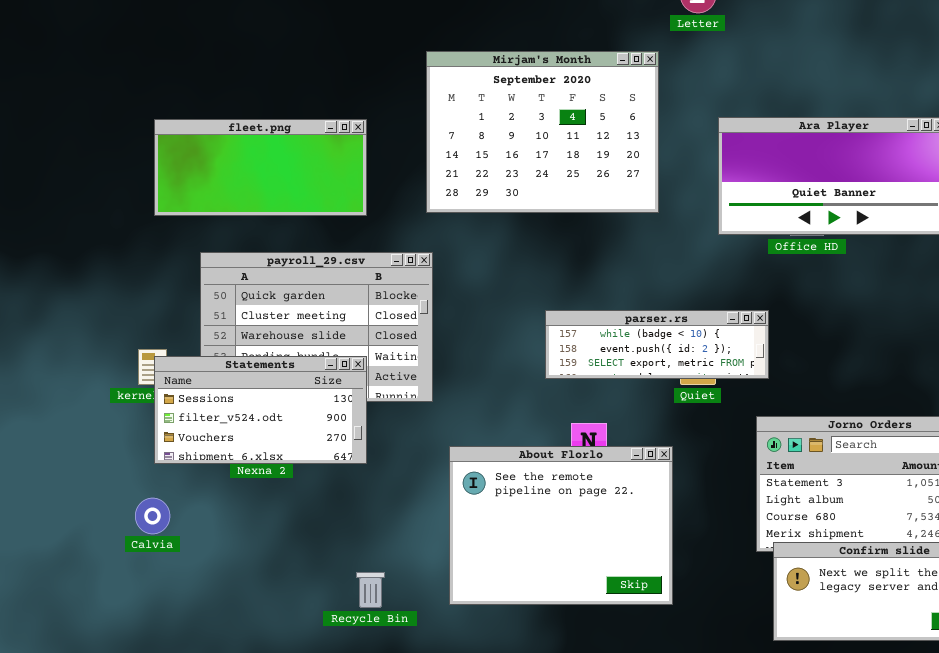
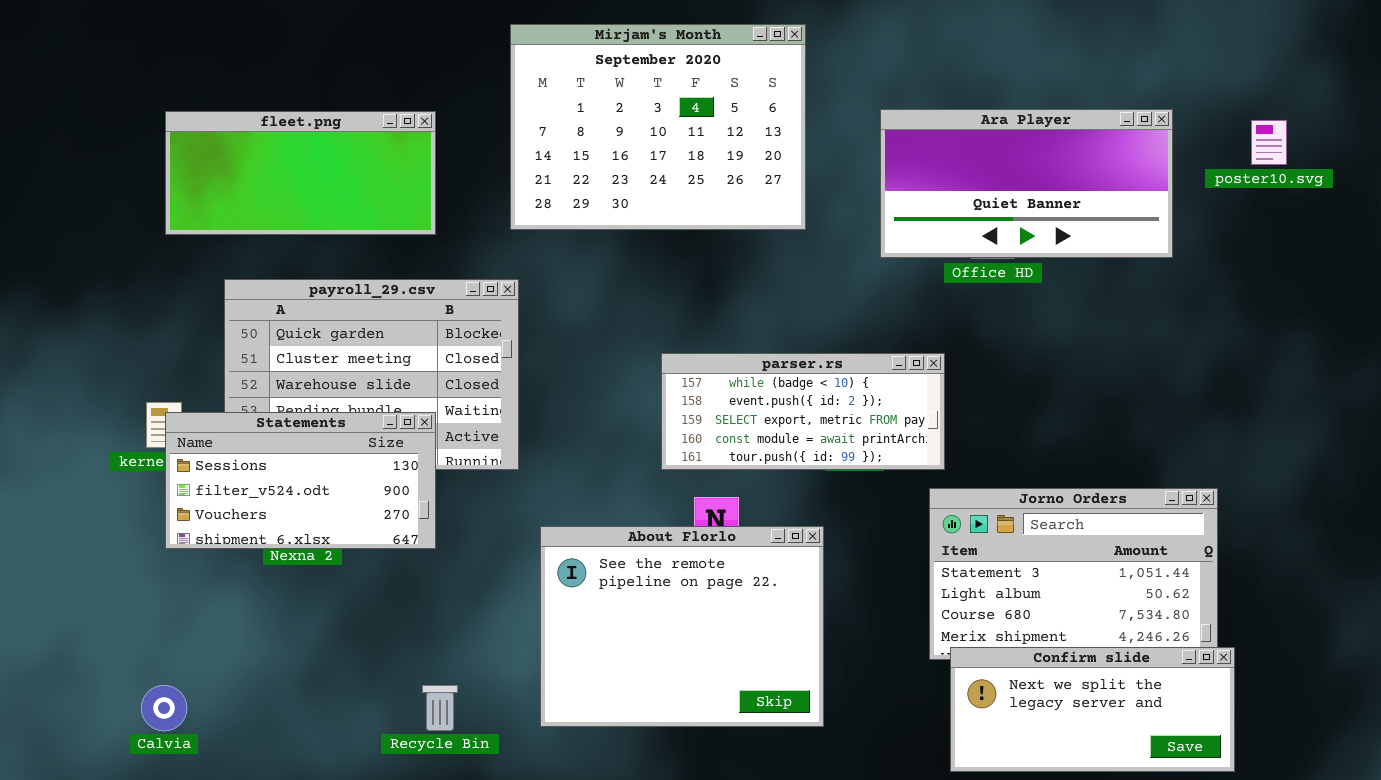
parser.rs: [545,310,769,379] -> [661,353,945,470], resized
Calvia: [135,498,170,534] -> [141,685,187,731], moved

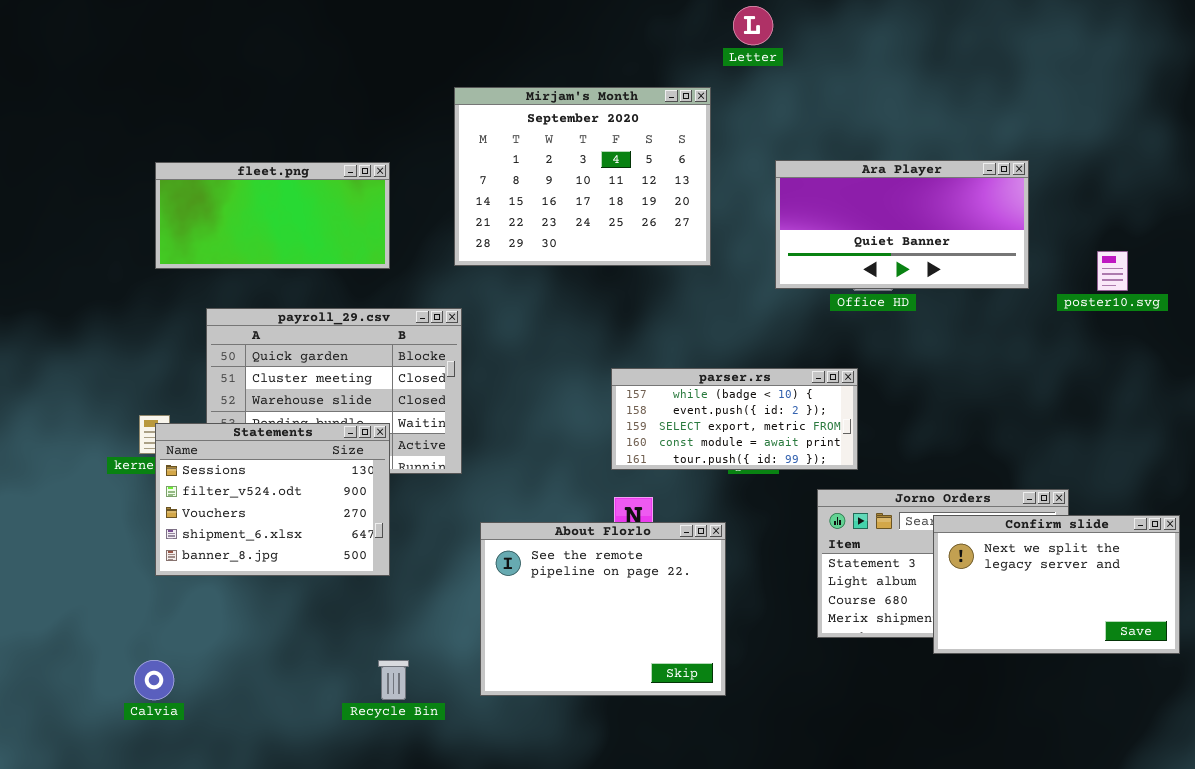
poster10.svg: [1251,120,1287,165] -> [1097,251,1128,291], moved
parser.rs: [661,353,945,470] -> [611,368,858,470], moved
Statements: [165,412,436,549] -> [155,423,390,576], resized
Confirm slide: [950,647,1235,772] -> [933,515,1180,654], moved, resized

